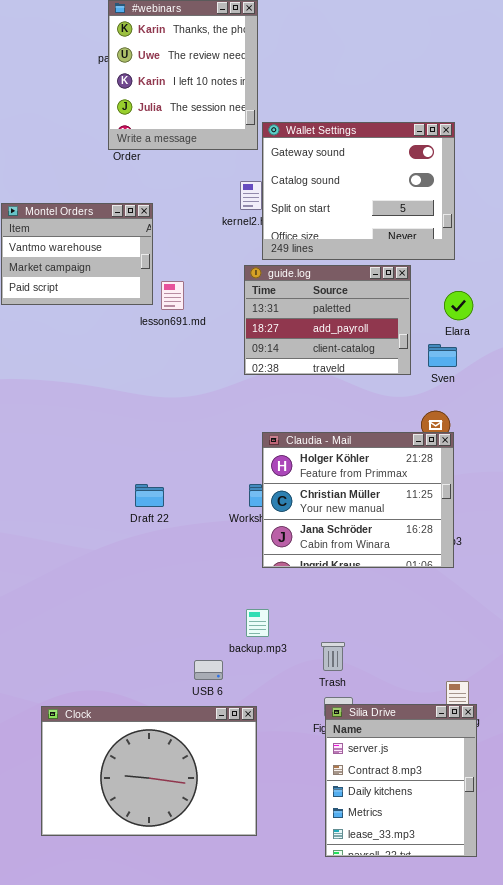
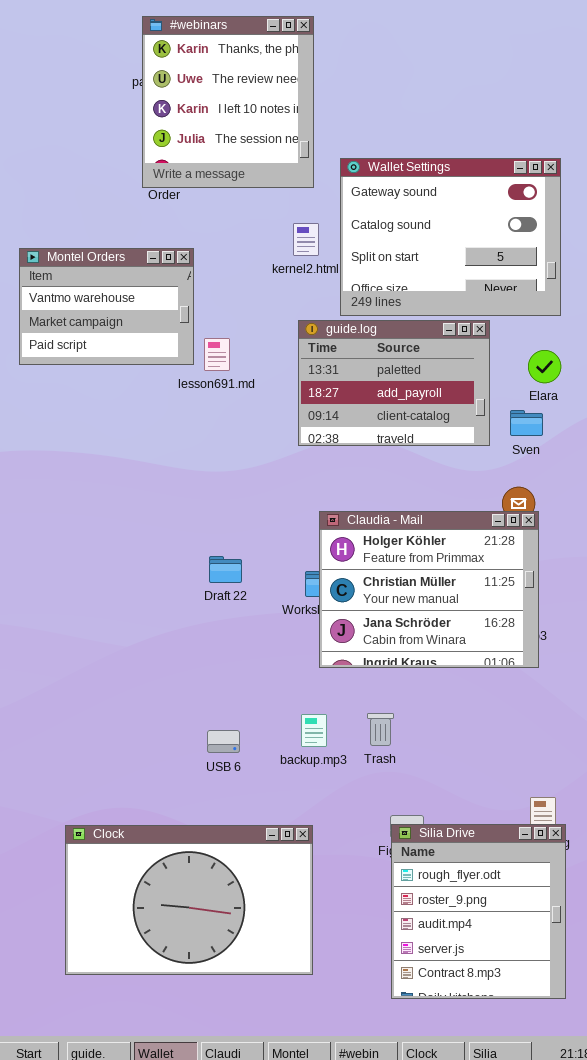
Wallet Settings: [262,122,455,260] -> [340,158,561,316], moved
Draft 22: [135,484,164,507] -> [209,556,242,583], moved
Trash: [321,642,345,671] -> [367,713,394,746], moved
USB 6: [194,660,223,680] -> [207,730,240,753], moved
Silia Drive: [325,704,477,857] -> [391,824,566,999], scrolled up 3 rows

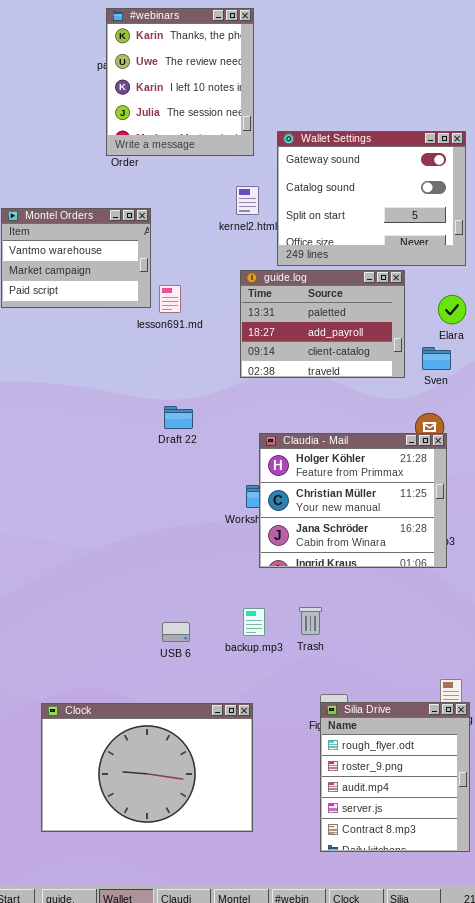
Draft 22: [209,556,242,583] -> [164,406,193,429], moved

